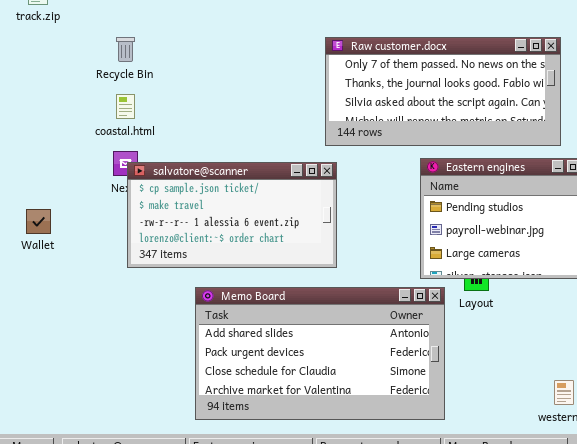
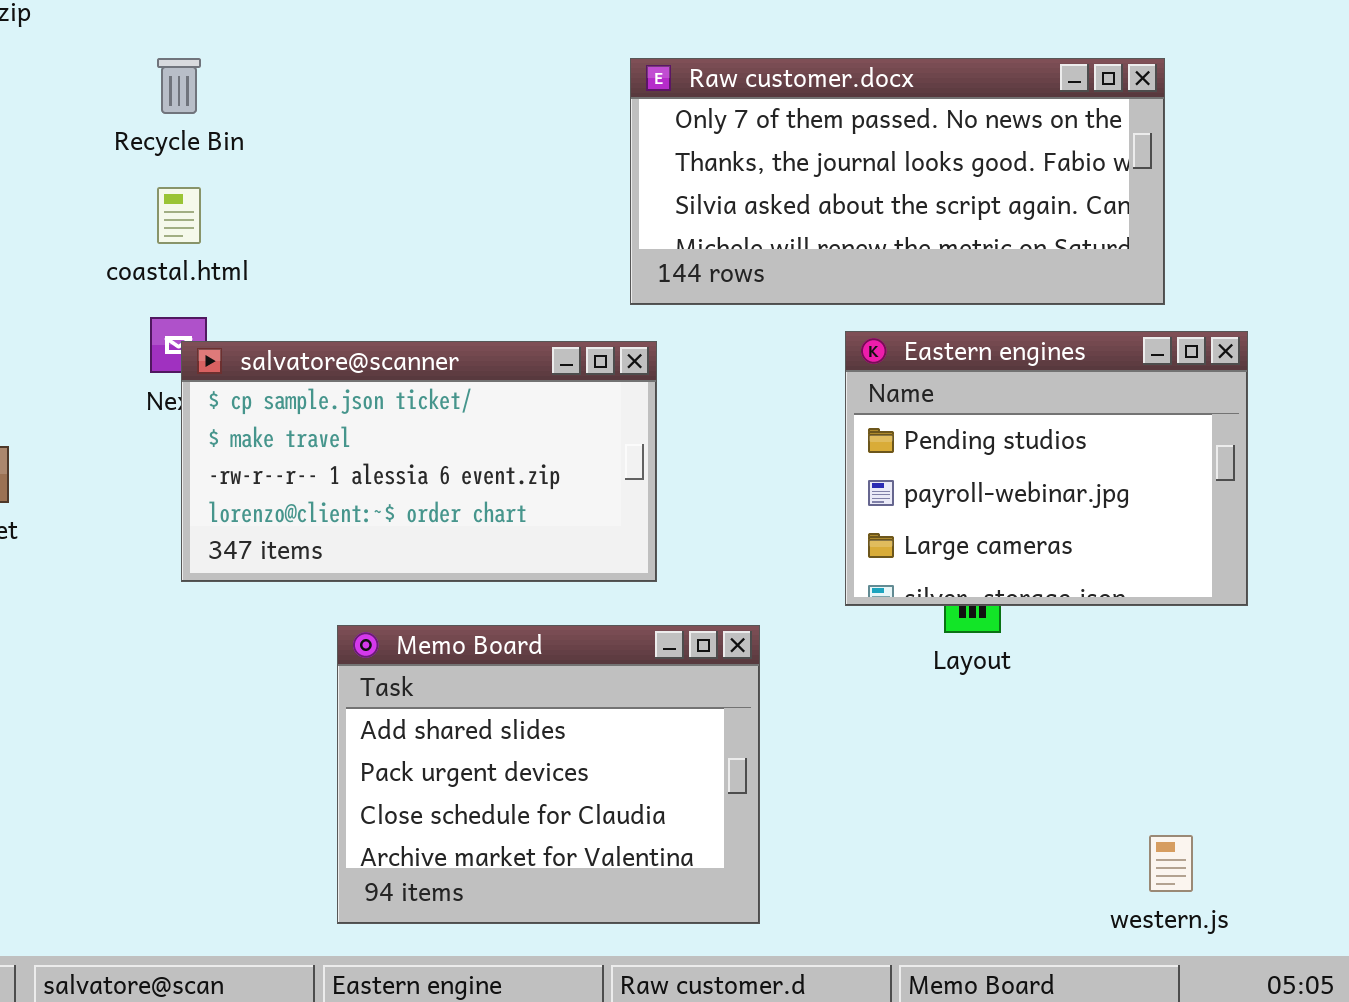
Memo Board: [195,287,445,420] -> [337,625,760,924], resized

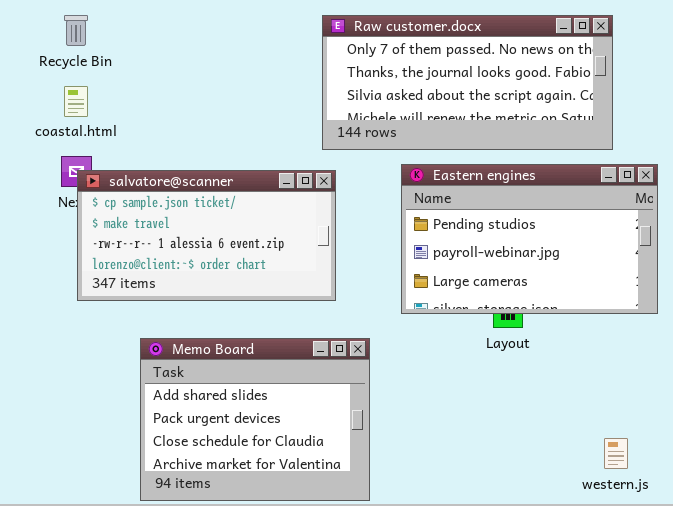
Eastern engines: [845,331,1248,606] -> [401,164,658,314], resized
Memo Board: [337,625,760,924] -> [140,338,370,501], moved

